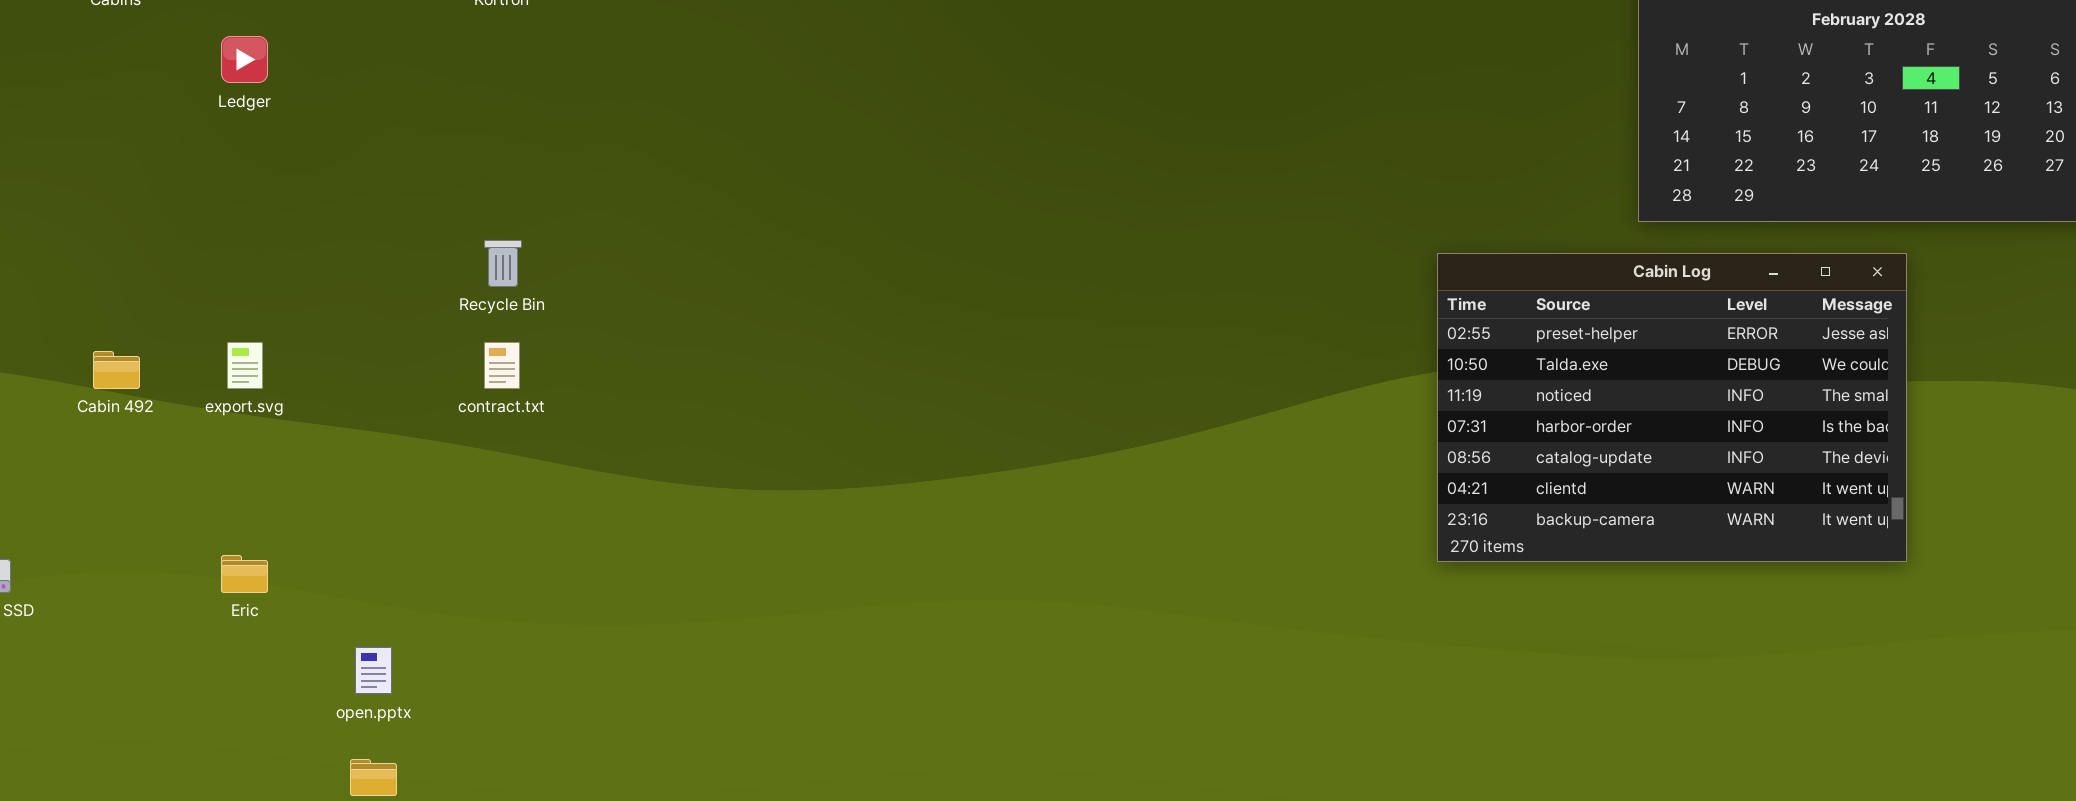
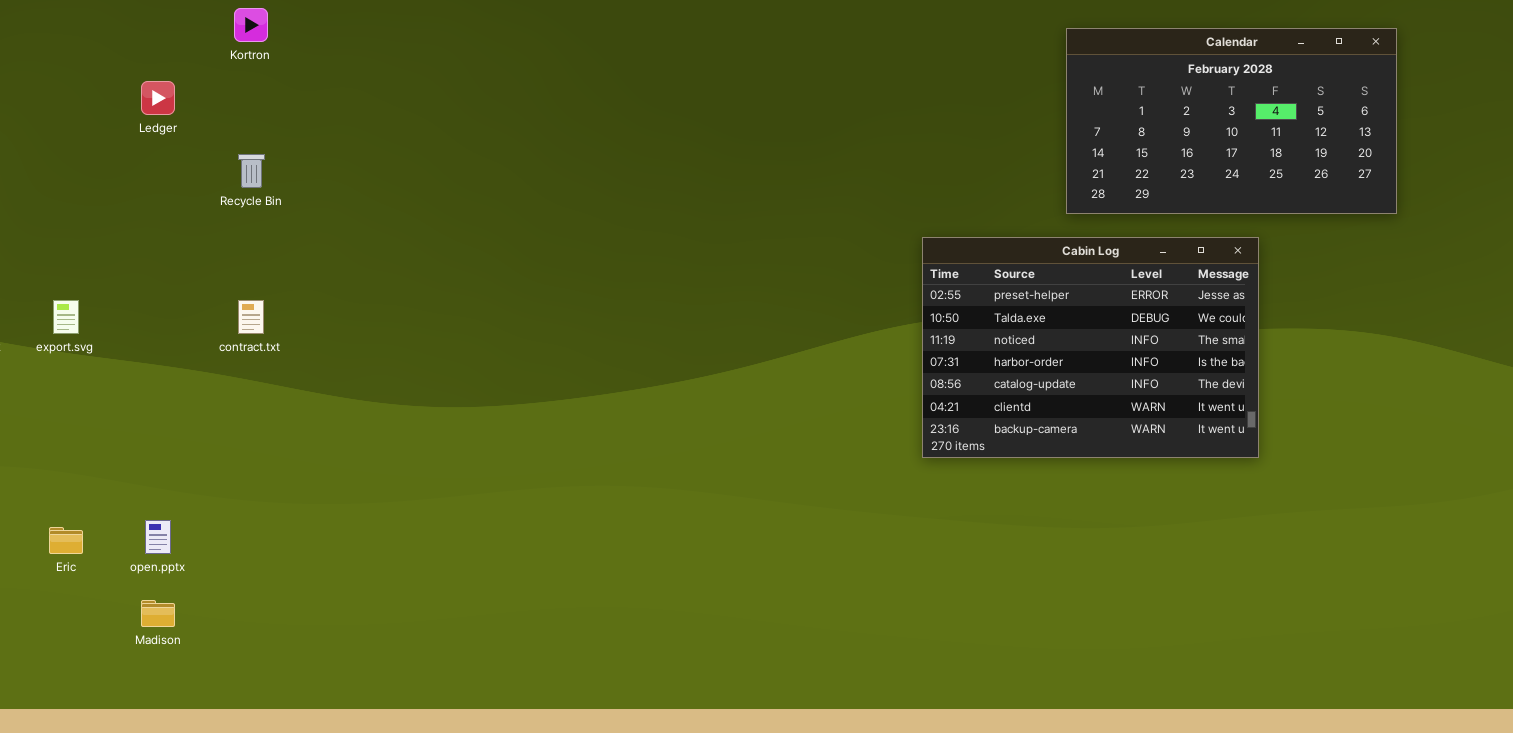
Ledger: [221,36,268,83] -> [141,81,175,115], moved
Recycle Bin: [484,240,522,287] -> [238,154,265,188], moved
Eric: [221,555,268,593] -> [49,527,83,554], moved

